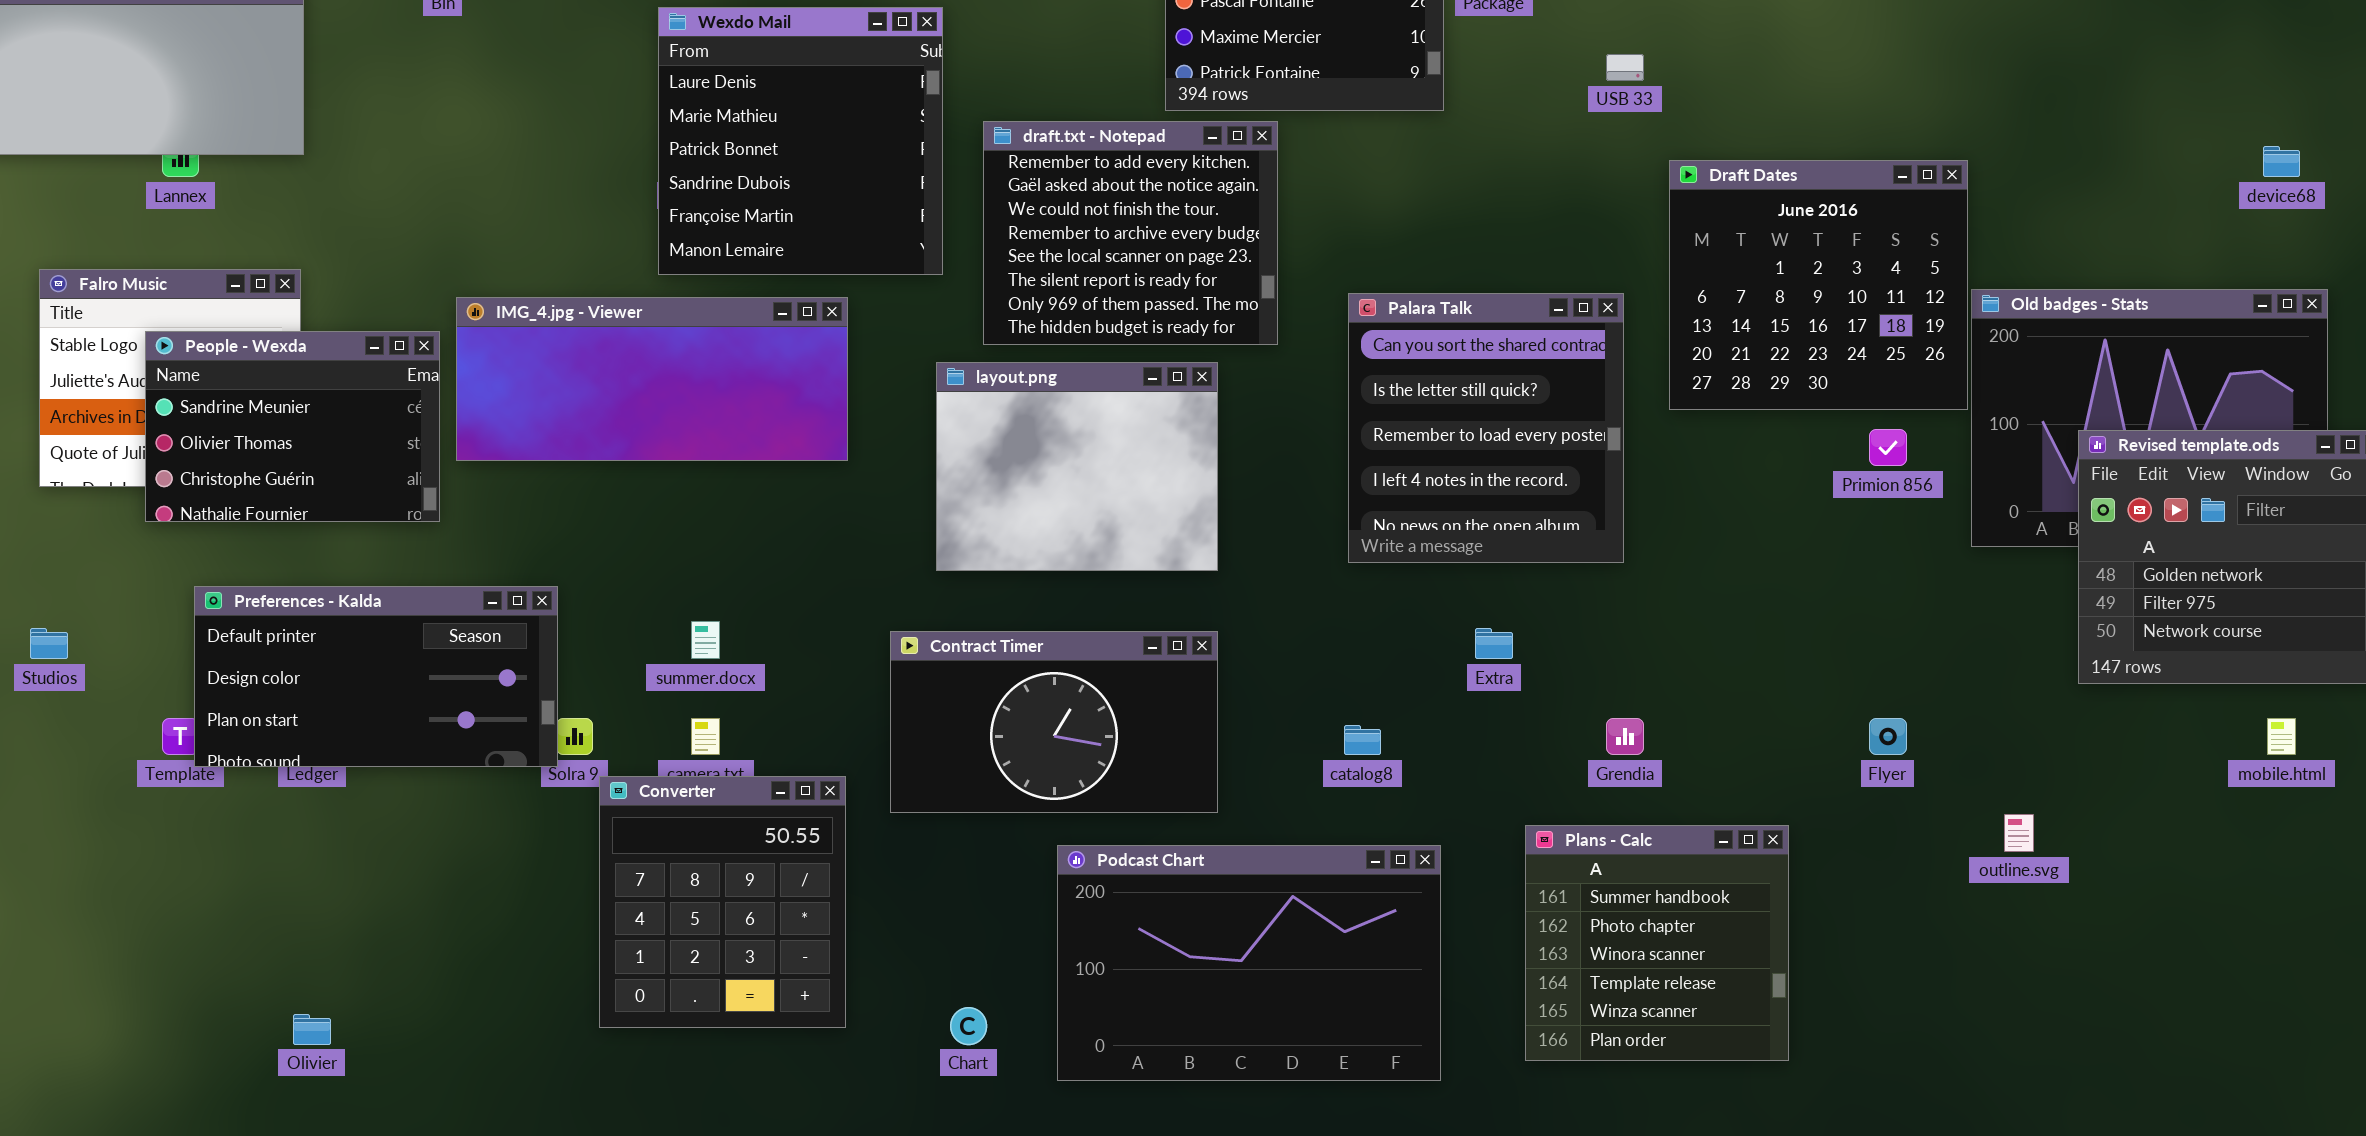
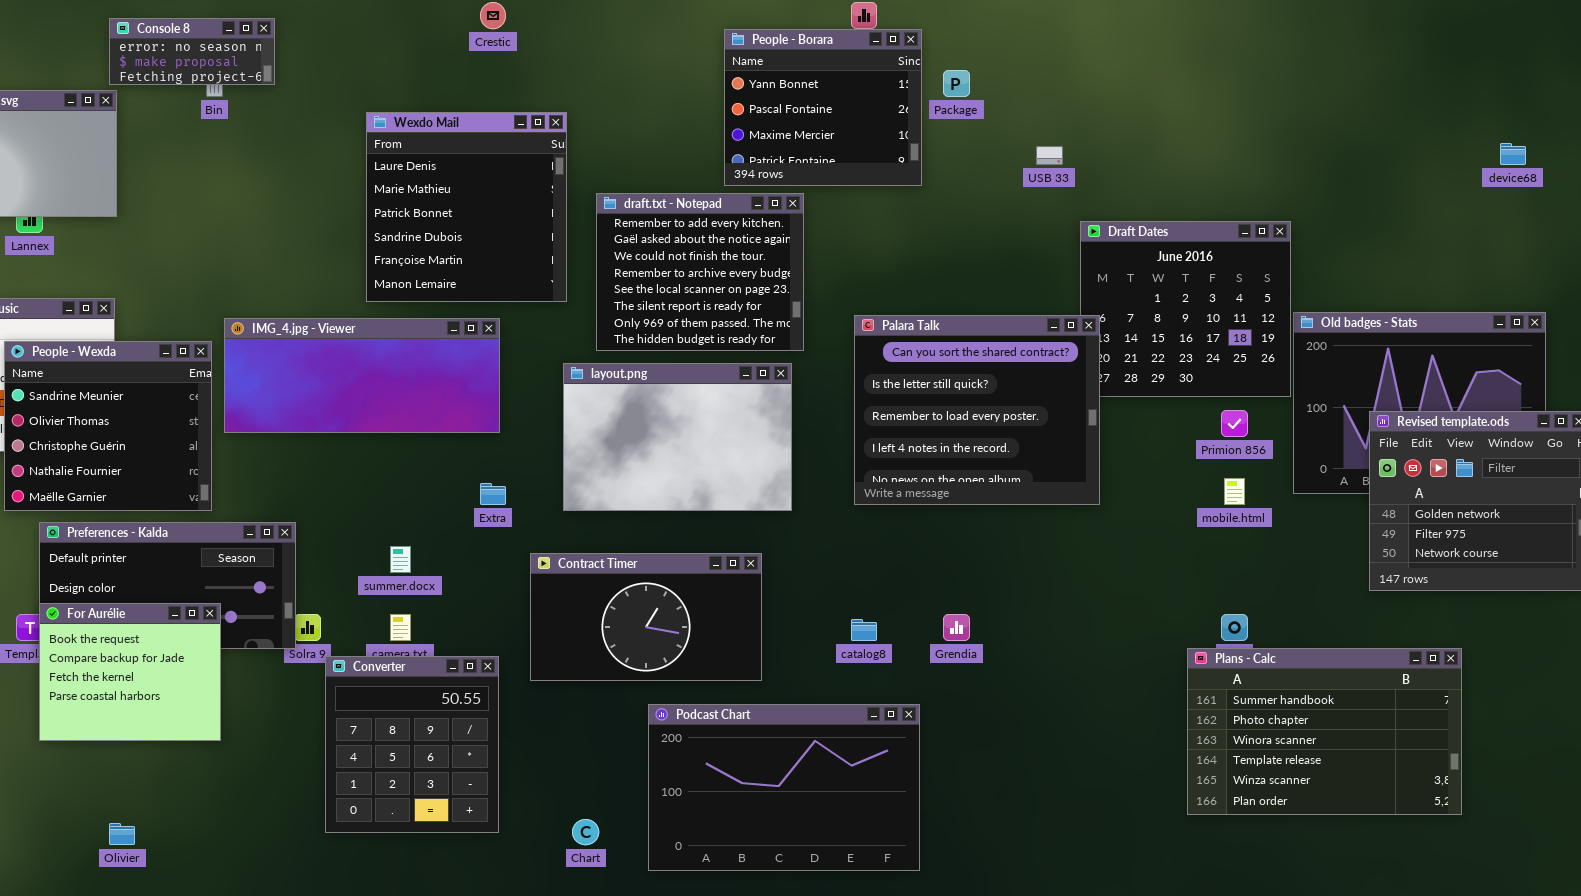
device68: [2263,146,2300,177] -> [1500,143,1526,165], moved
Palara Talk: [1348,293,1624,563] -> [854,315,1100,505], resized
People - Wexda: [145,331,440,522] -> [4,341,212,511], resized
layout.png: [936,362,1218,571] -> [563,363,792,511], resized
Extra: [1475,628,1513,659] -> [480,483,506,505], moved
For Aurélie: none -> [39,603,221,741], opened
Grendia: [1606,718,1644,755] -> [943,614,970,641], moved
mobile.html: [2267,718,2296,755] -> [1224,478,1245,505], moved
Plans - Calc: [1525,825,1789,1061] -> [1187,648,1462,815], moved, resized

